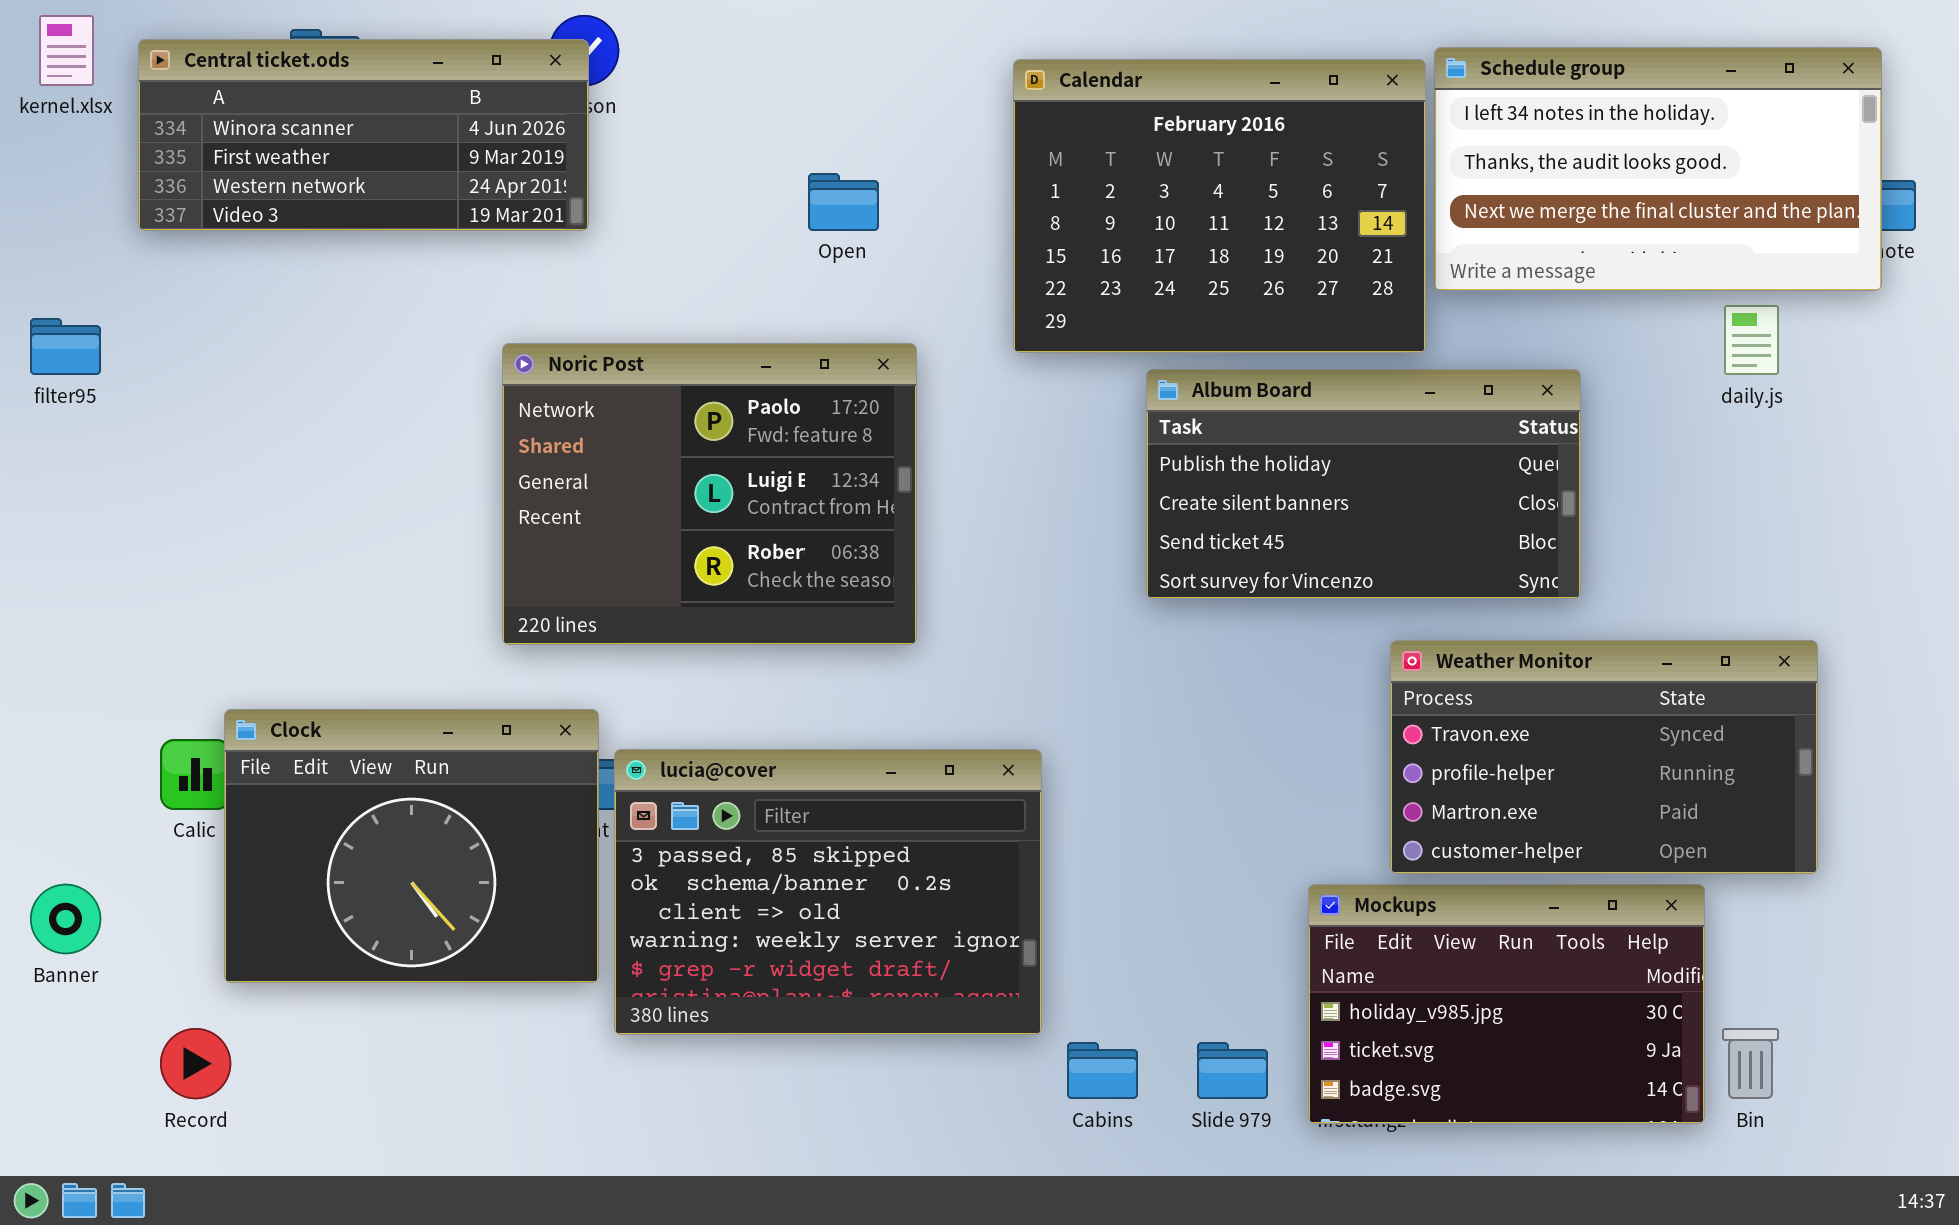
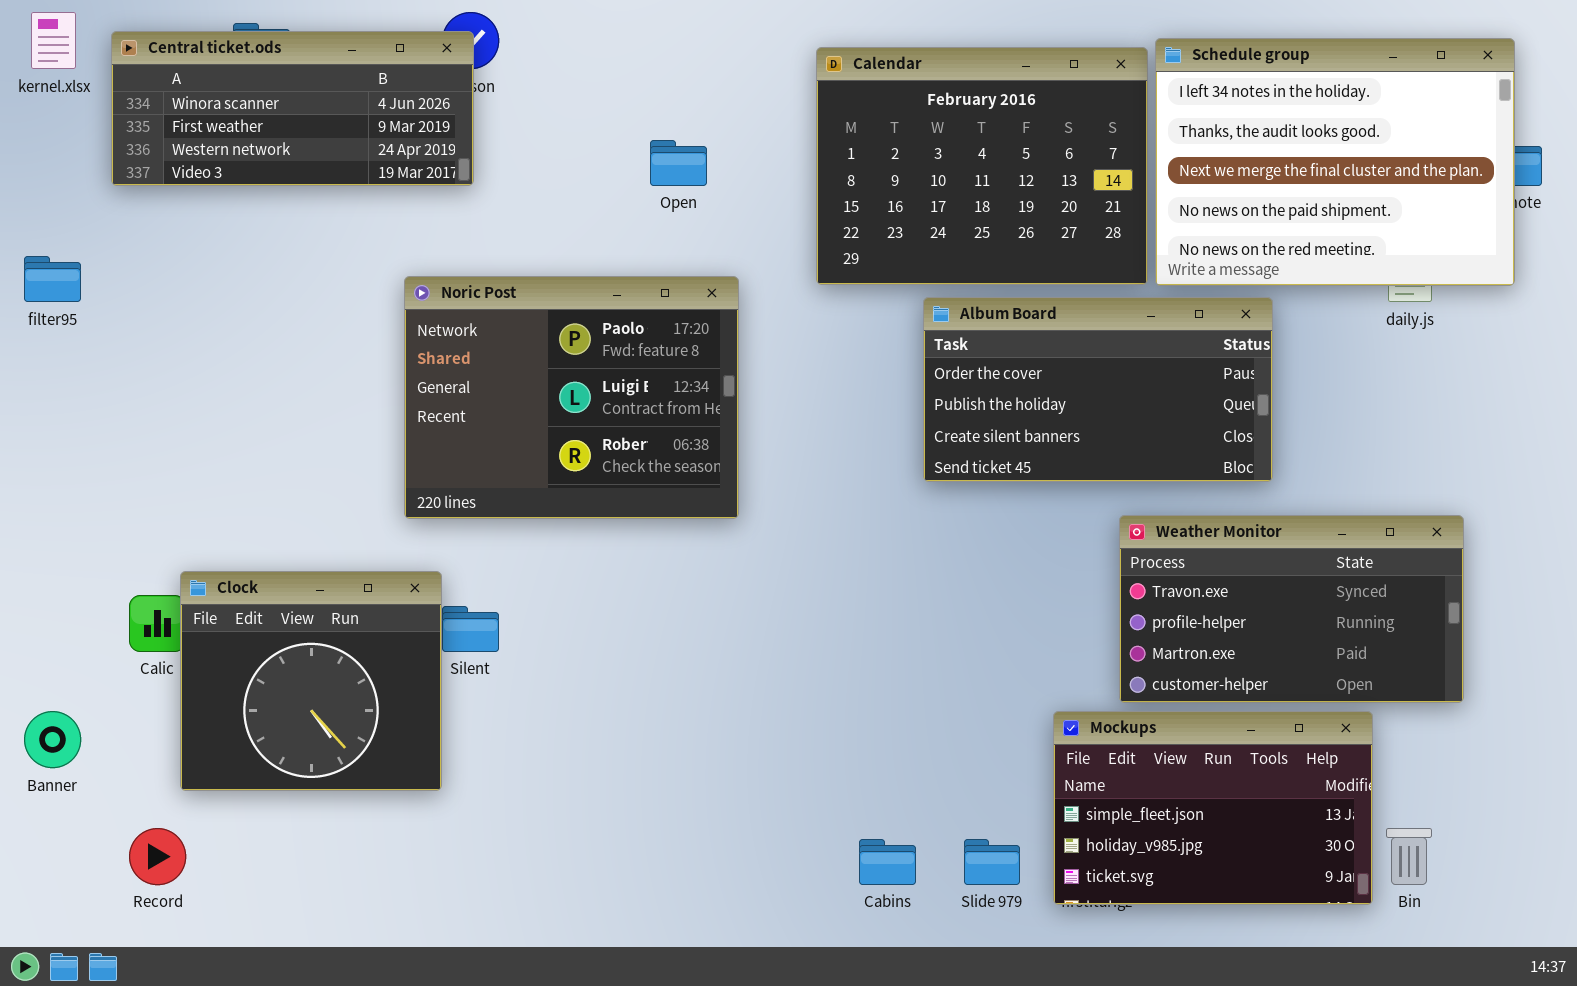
Schedule group: [1434,47,1882,291] -> [1155,38,1515,286], resized
Album Board: [1146,369,1581,599] -> [923,297,1273,482], scrolled up 1 row
Clock: [224,709,599,983] -> [180,571,442,791], resized
lucia@cover: [614,749,1042,1035] -> none, closed
Mockups: [1308,884,1705,1124] -> [1053,711,1373,905], scrolled up 1 row

